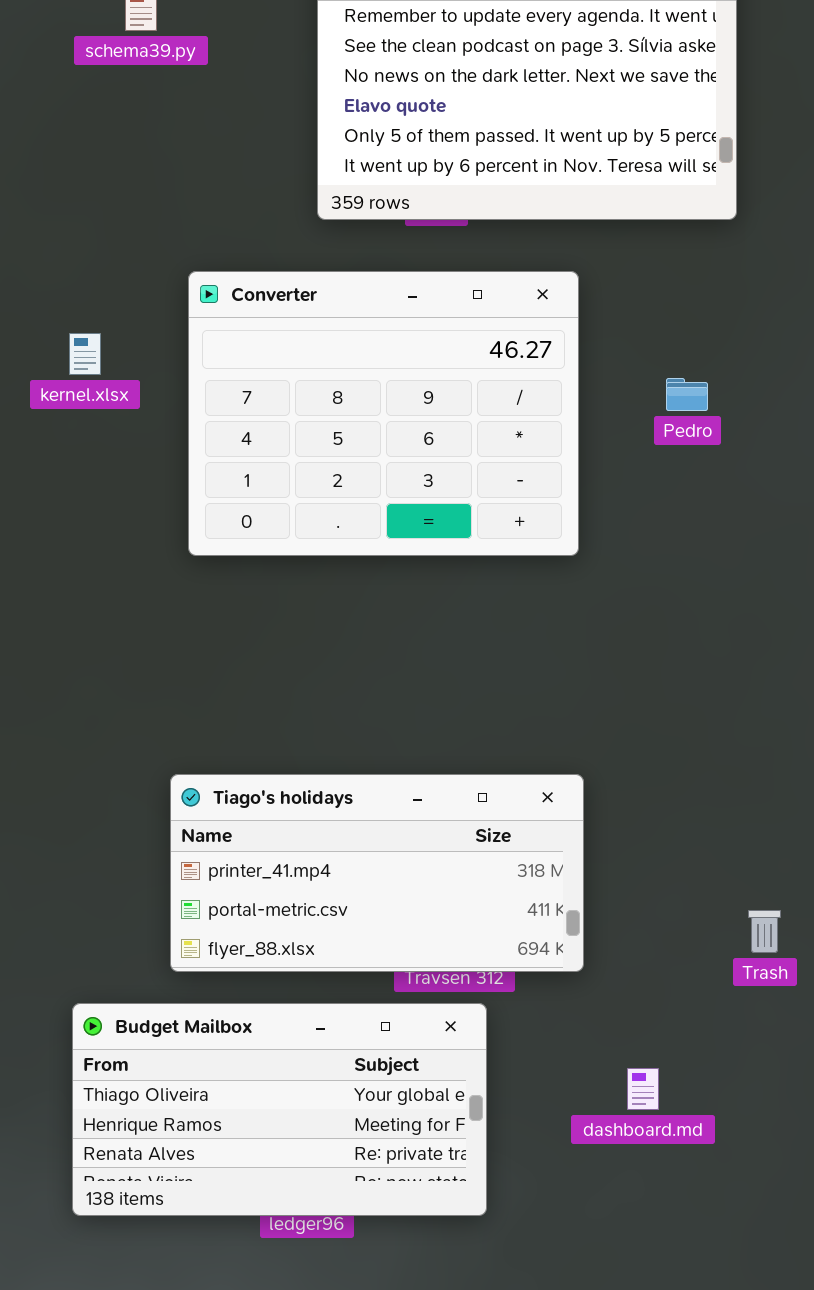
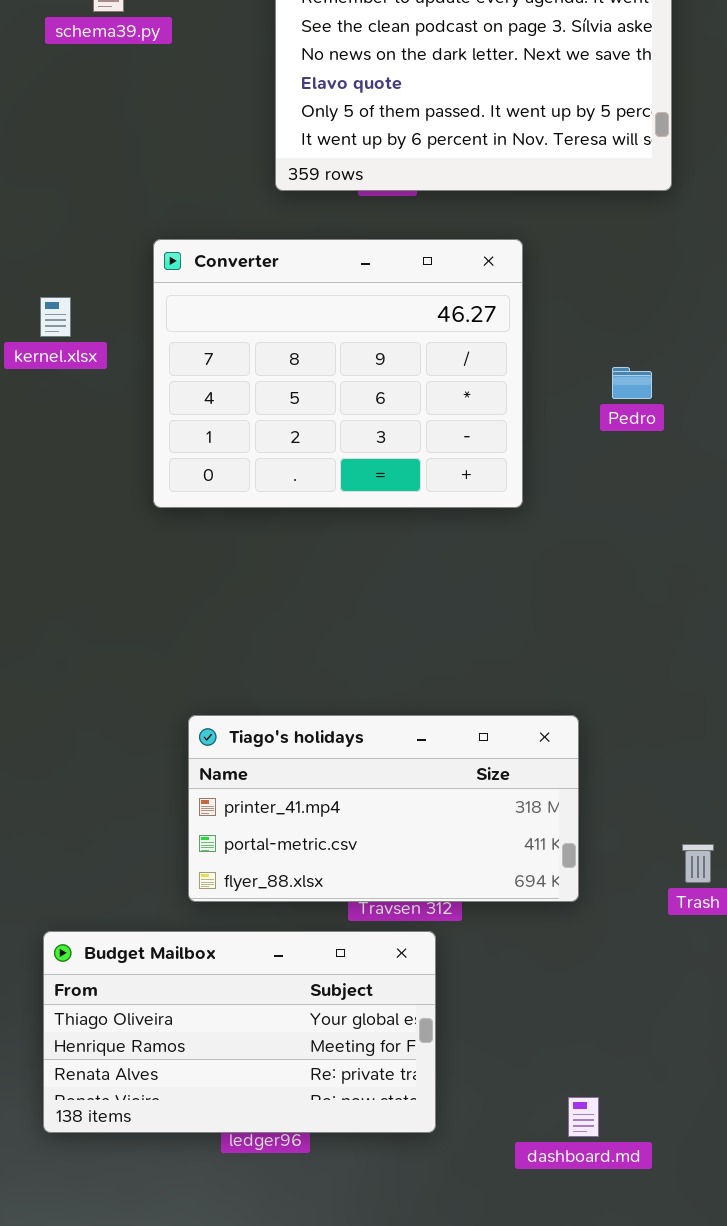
Pedro: [666,378,708,411] -> [612,367,652,399], moved
Tiago's holidays: [170,774,584,972] -> [188,715,579,902], moved
dashboard.md: [627,1068,659,1110] -> [568,1097,599,1137], moved

